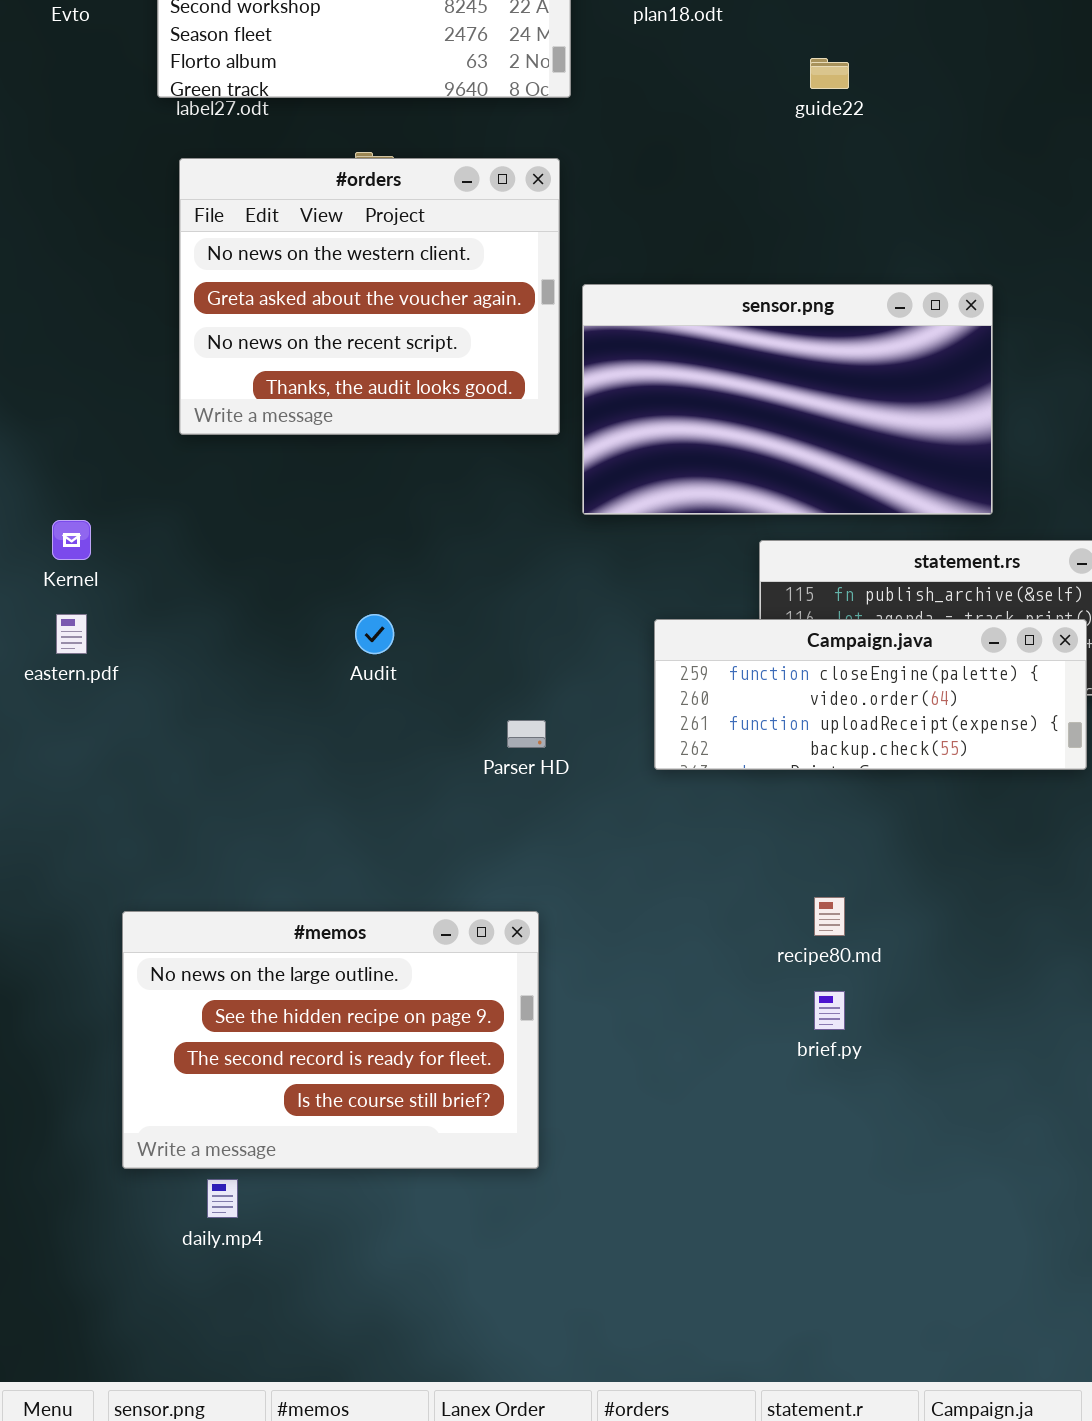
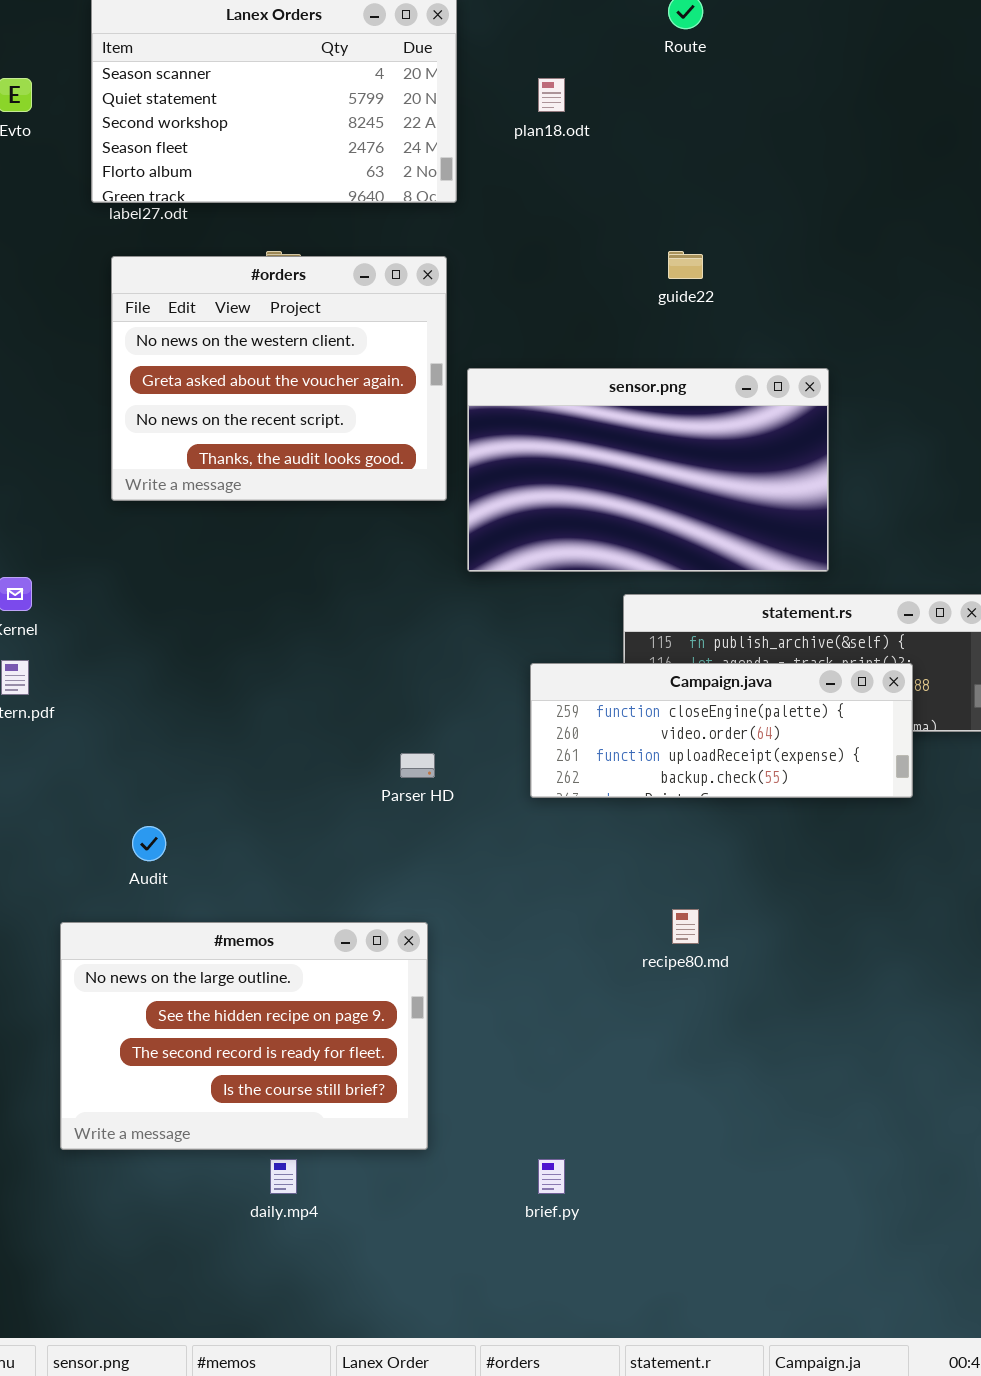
guide22: [810,58,849,89] -> [668,251,703,279], moved
Audit: [355,614,394,654] -> [132,826,166,861], moved
brief.py: [814,991,845,1030] -> [538,1159,565,1194], moved
daily.mp4: [207,1179,238,1218] -> [270,1159,297,1194], moved

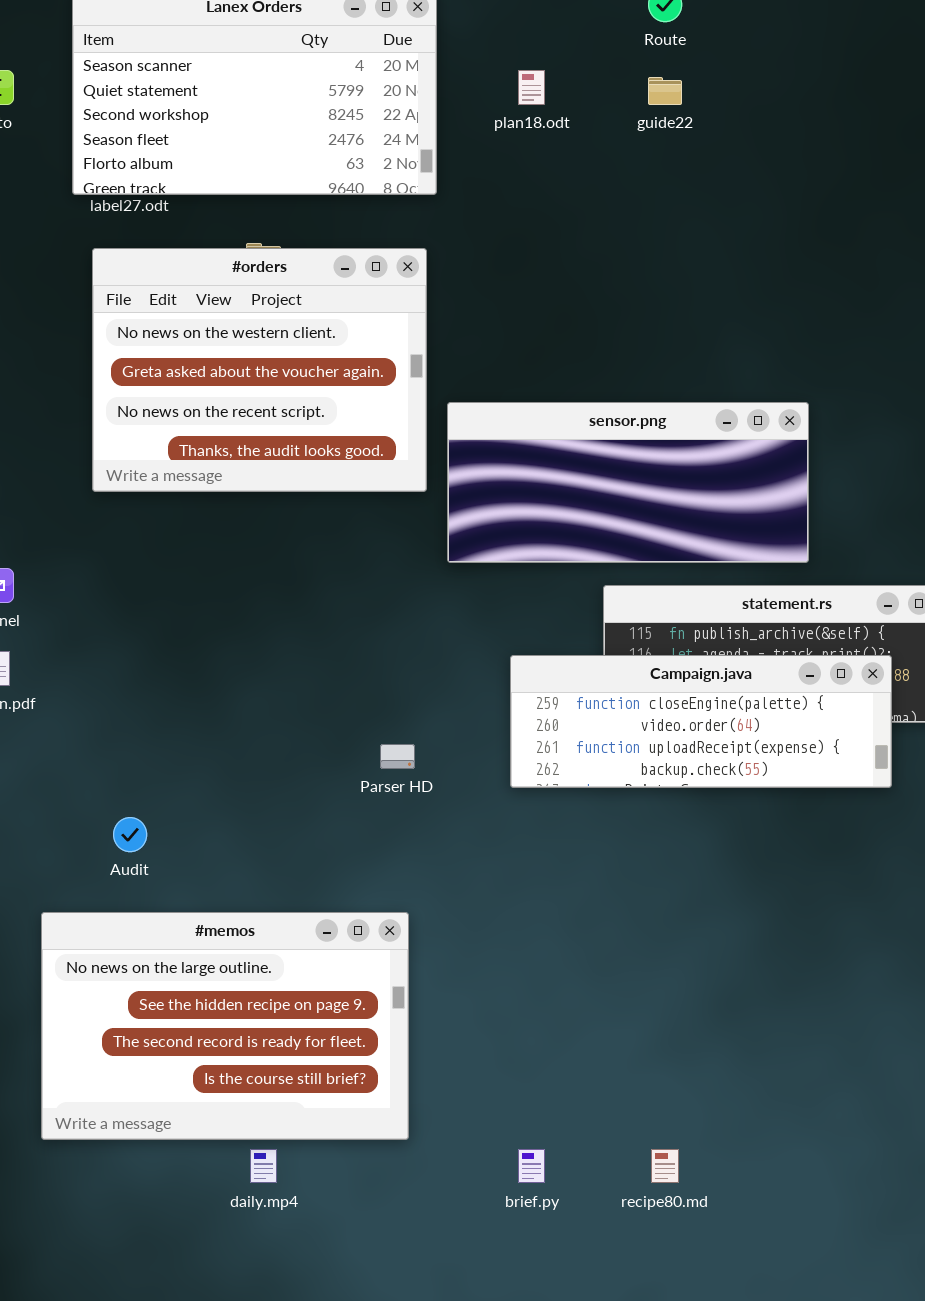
guide22: [668,251,703,279] -> [648,77,682,105], moved
sensor.png: [467,368,829,572] -> [447,402,809,563], resized
recipe80.md: [672,909,699,944] -> [651,1149,679,1183], moved

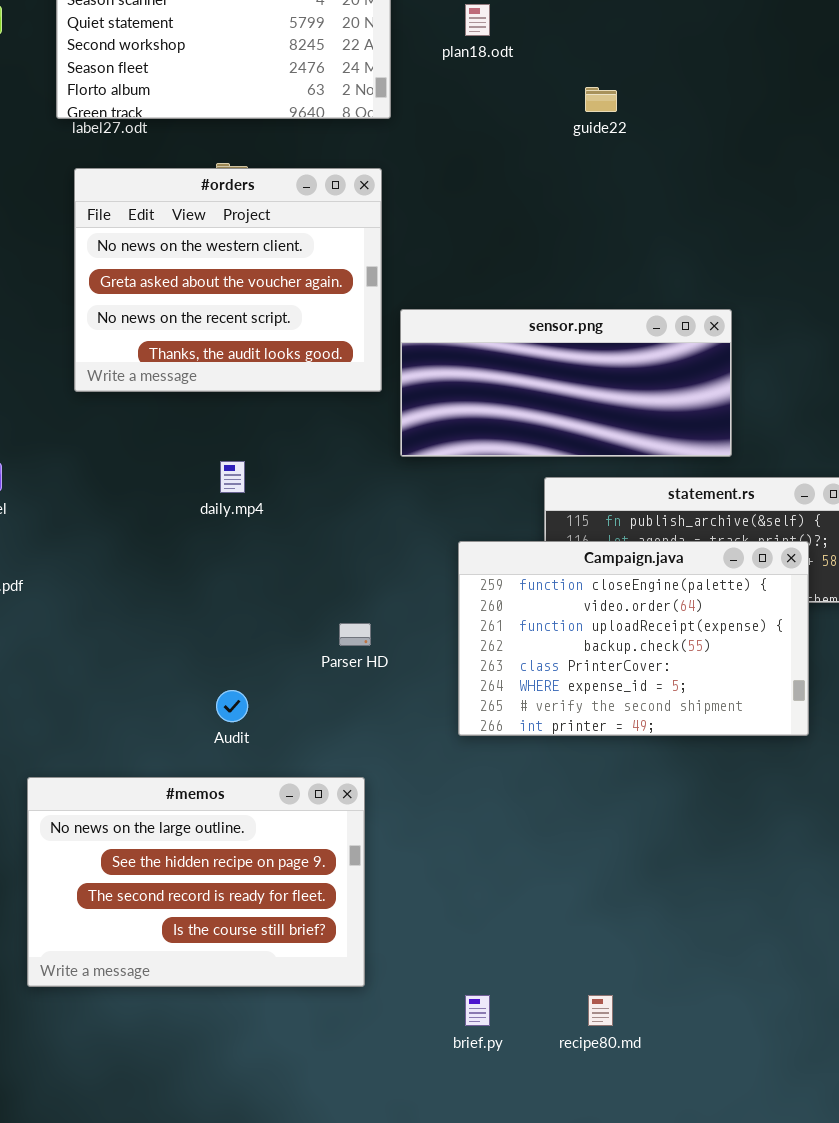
guide22: [648,77,682,105] -> [585,87,617,112], moved
Campaign.java: [510,655,892,788] -> [458,541,809,736], resized
Audit: [113,817,147,852] -> [216,690,248,722], moved
daily.mp4: [250,1149,277,1183] -> [220,461,245,493], moved

